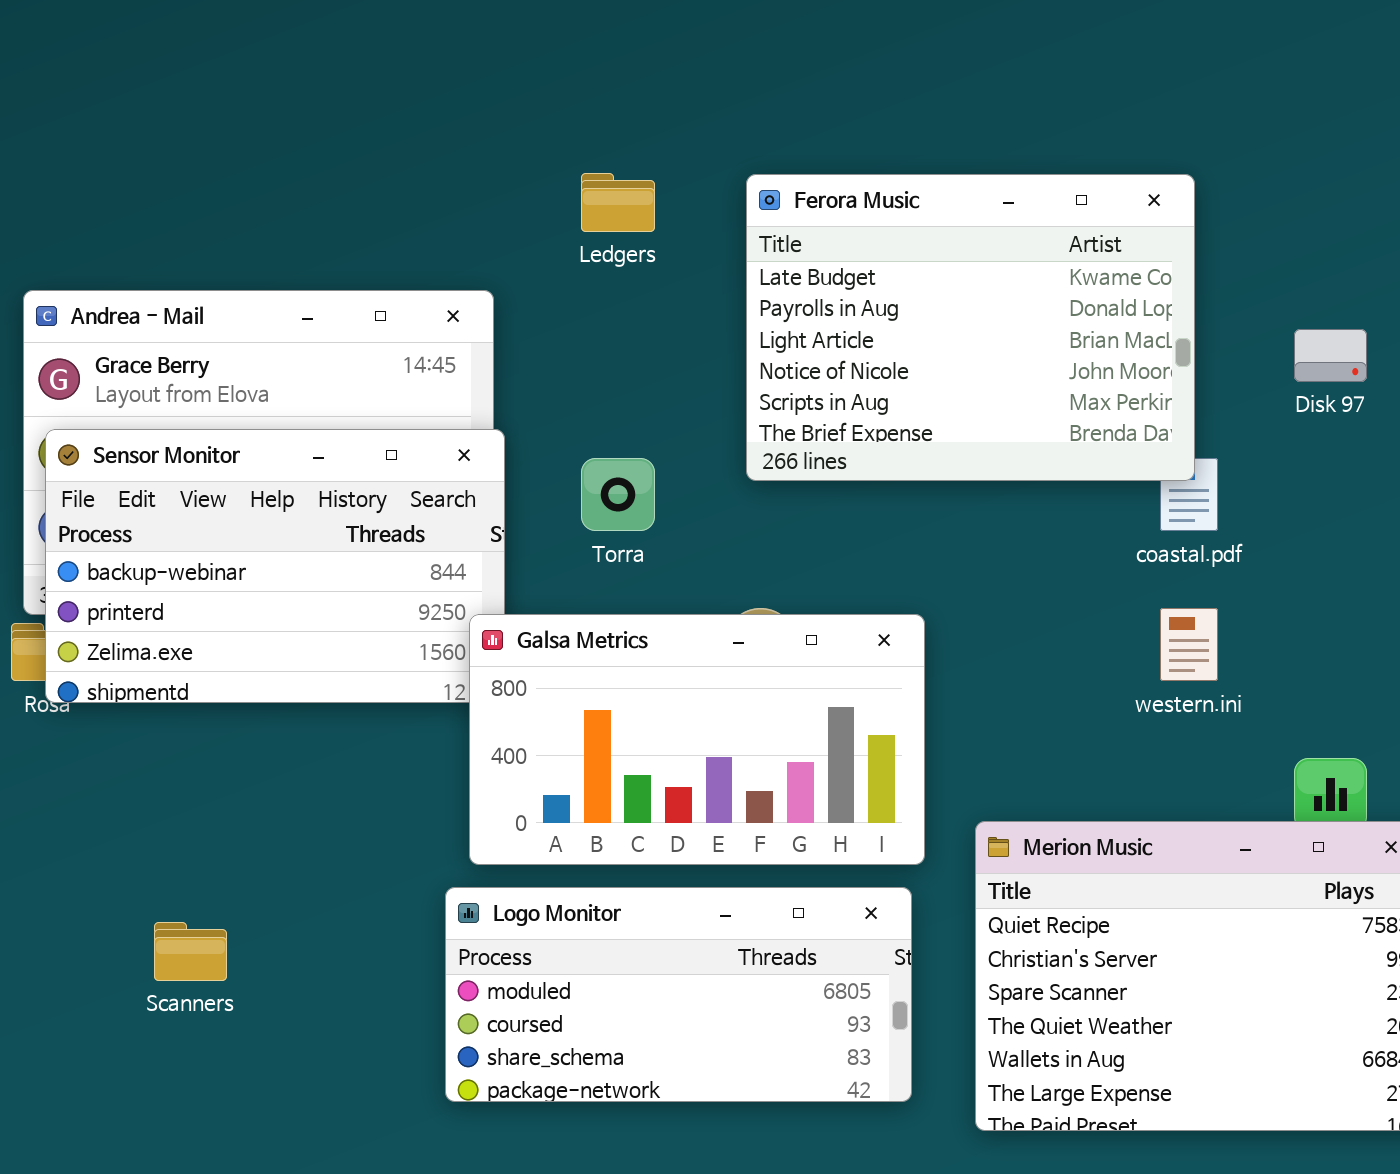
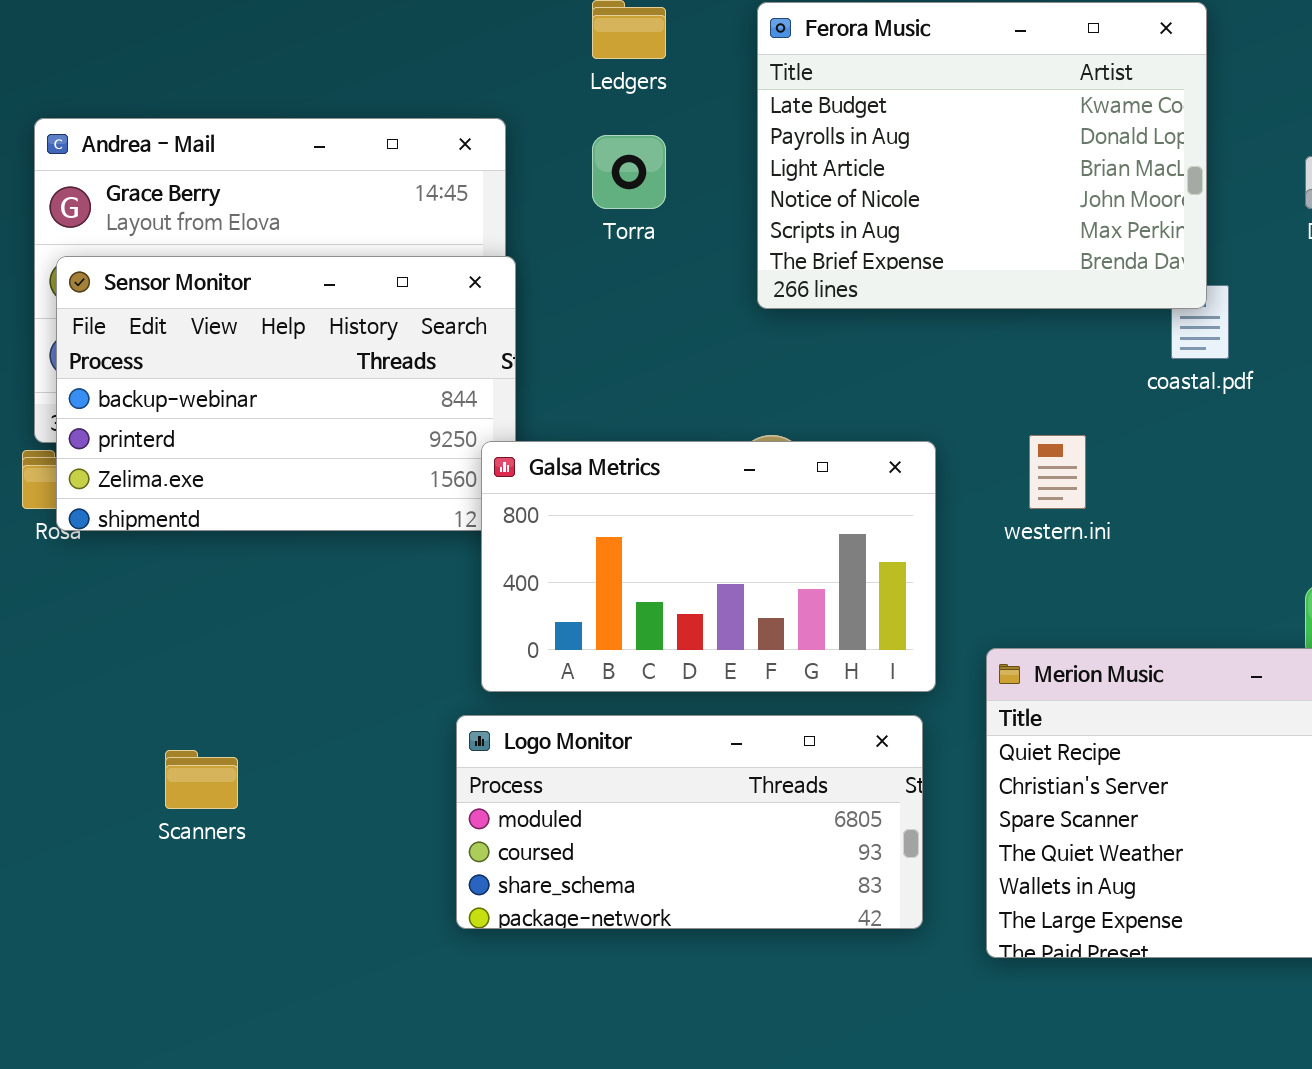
Torra: [581,458,655,531] -> [592,135,666,209], moved
western.ini: [1160,608,1218,681] -> [1029,435,1086,509], moved

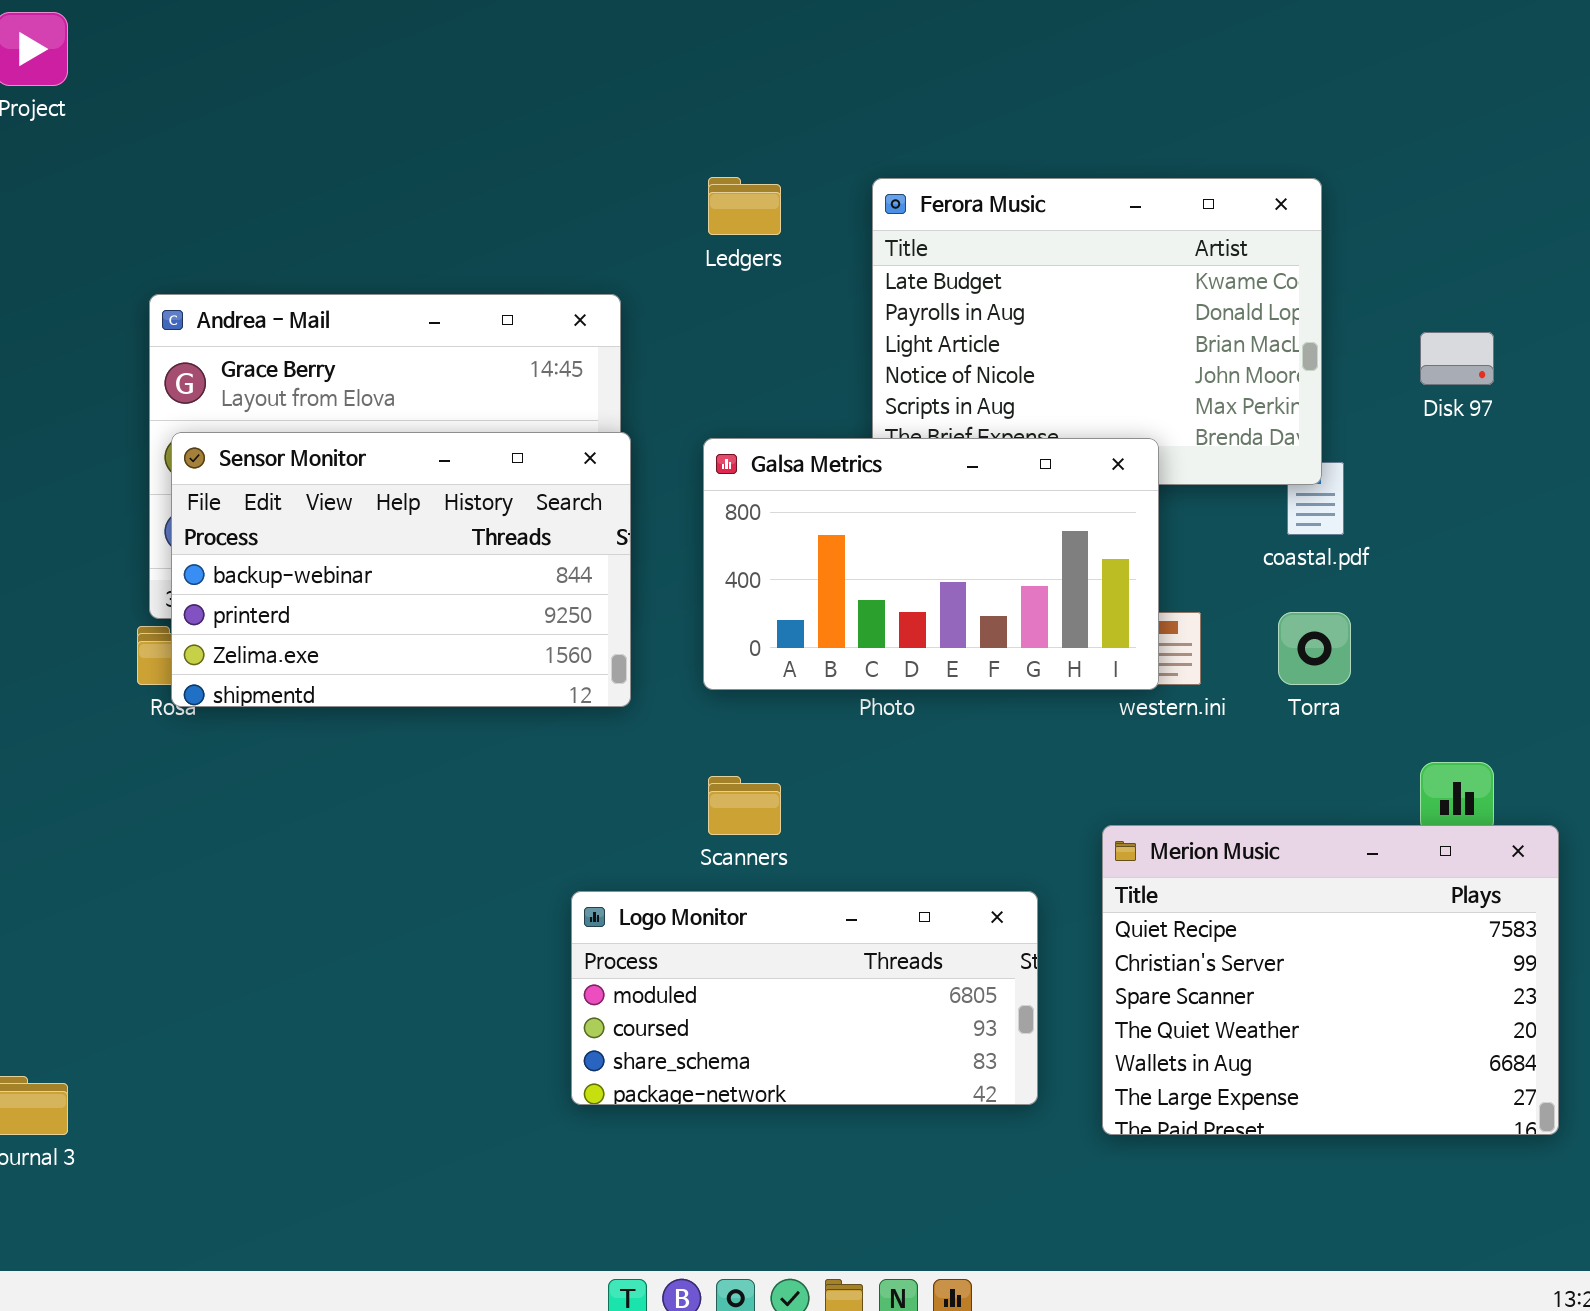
Torra: [592,135,666,209] -> [1278,612,1351,685], moved
Galsa Metrics: [481,441,936,692] -> [703,438,1159,690], moved
Scanners: [165,750,238,809] -> [708,776,781,835], moved

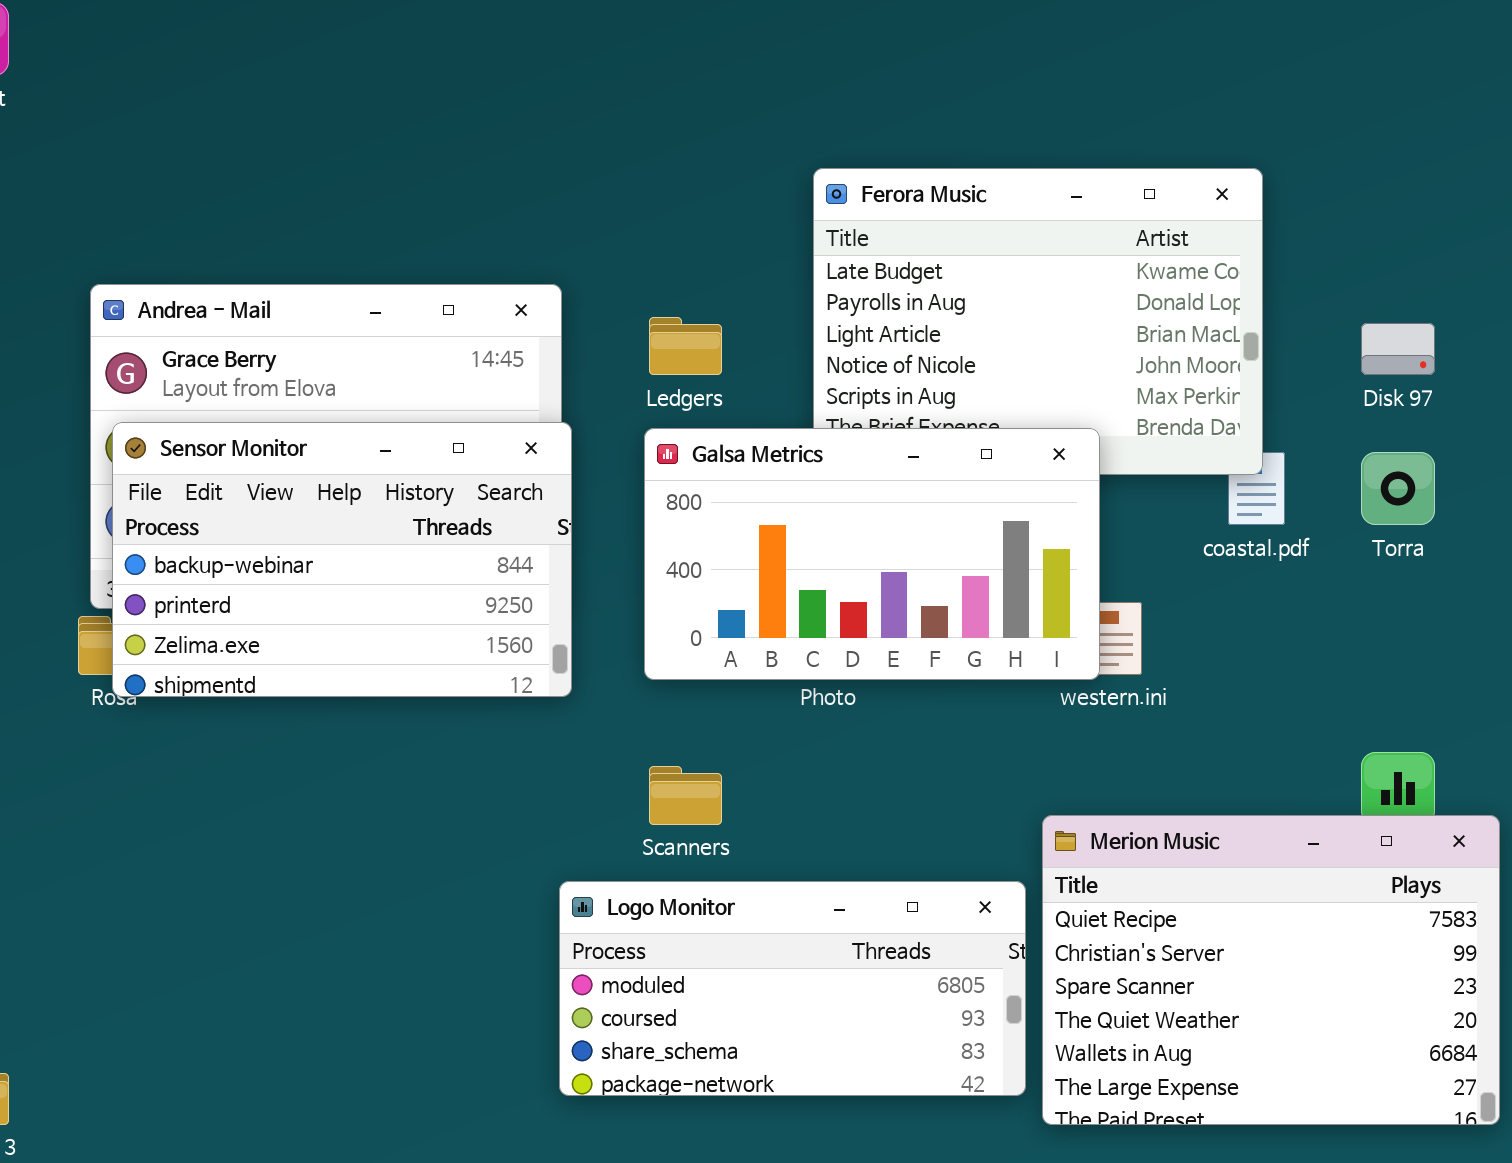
Ledgers: [708,177,781,235] -> [649,317,722,375], moved
Torra: [1278,612,1351,685] -> [1361,452,1435,525], moved
Logo Monitor: [571,891,1038,1105] -> [559,881,1026,1096], moved

